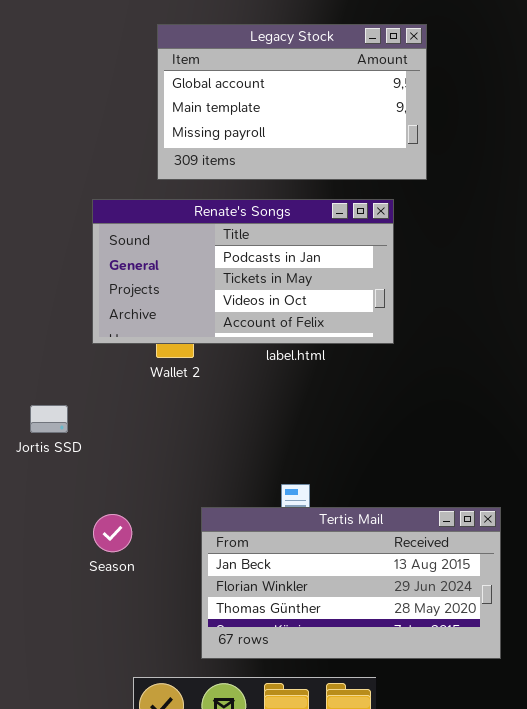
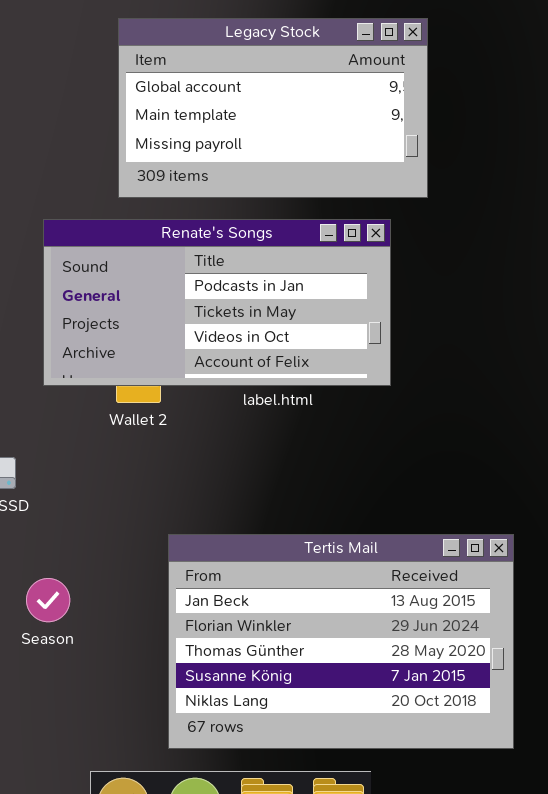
Tertis Mail: [201,507,501,659] -> [168,534,514,749], resized
Season: [93,514,132,552] -> [26,578,70,622], moved

